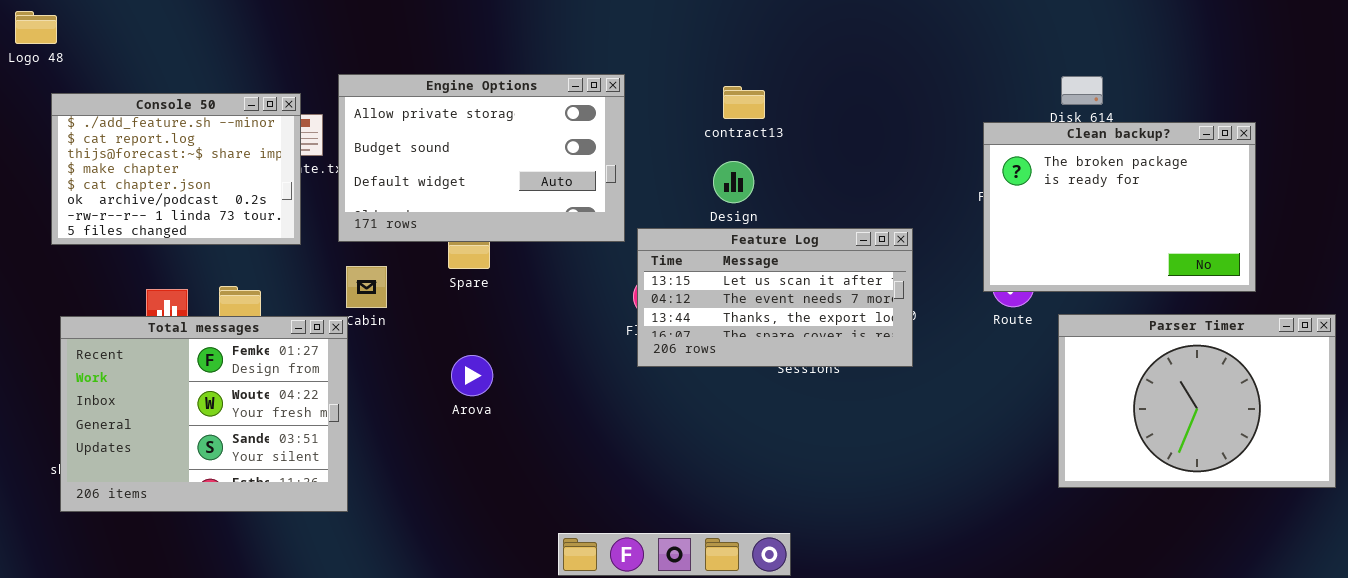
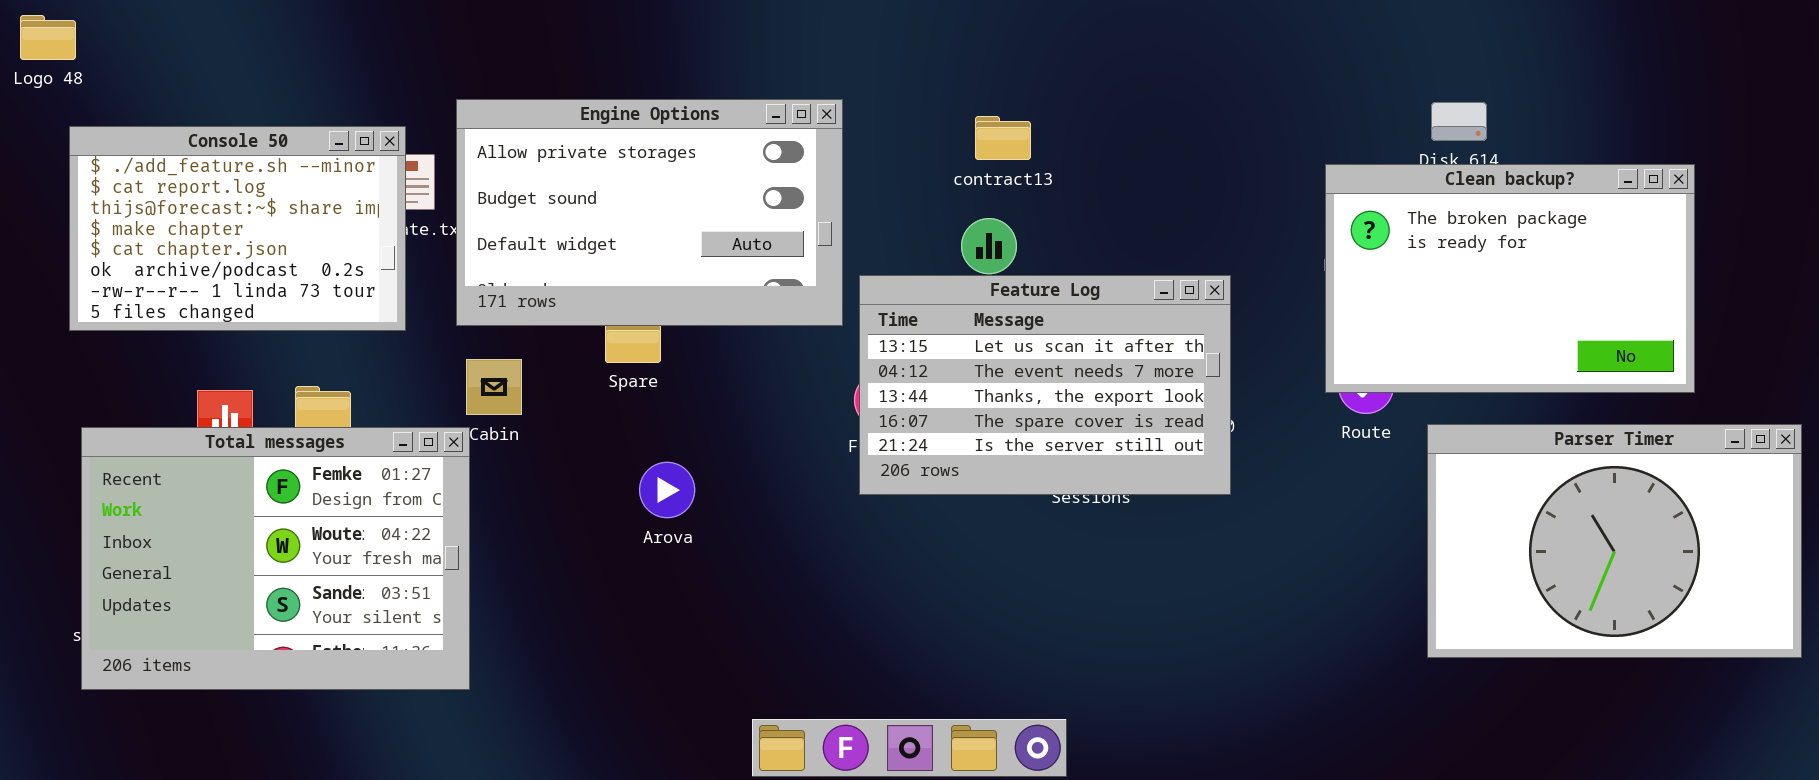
Feature Log: [637,228,913,367] -> [859,275,1231,495], resized
Arova: [451,355,493,396] -> [639,462,695,518], moved

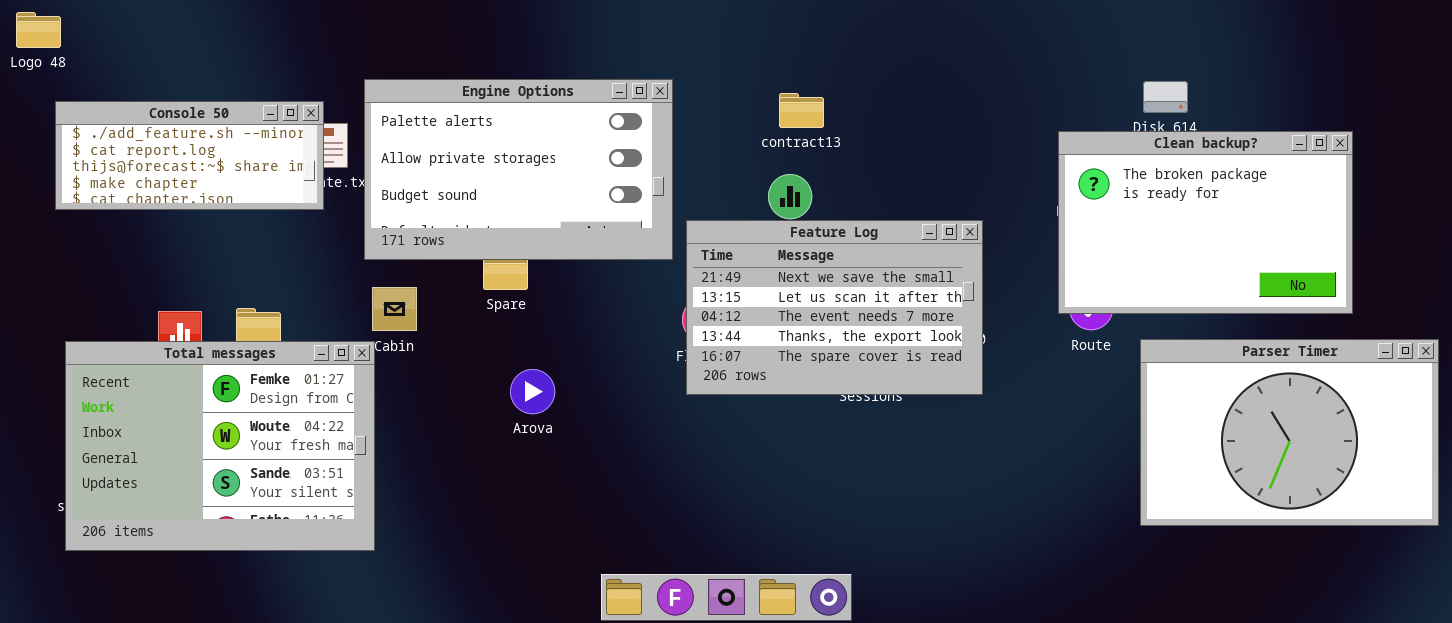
Engine Options: [456,99,843,326] -> [364,79,673,260], scrolled up 1 row
Console 50: [69,126,406,331] -> [55,101,324,210], resized
Feature Log: [859,275,1231,495] -> [686,220,983,395], scrolled up 1 row

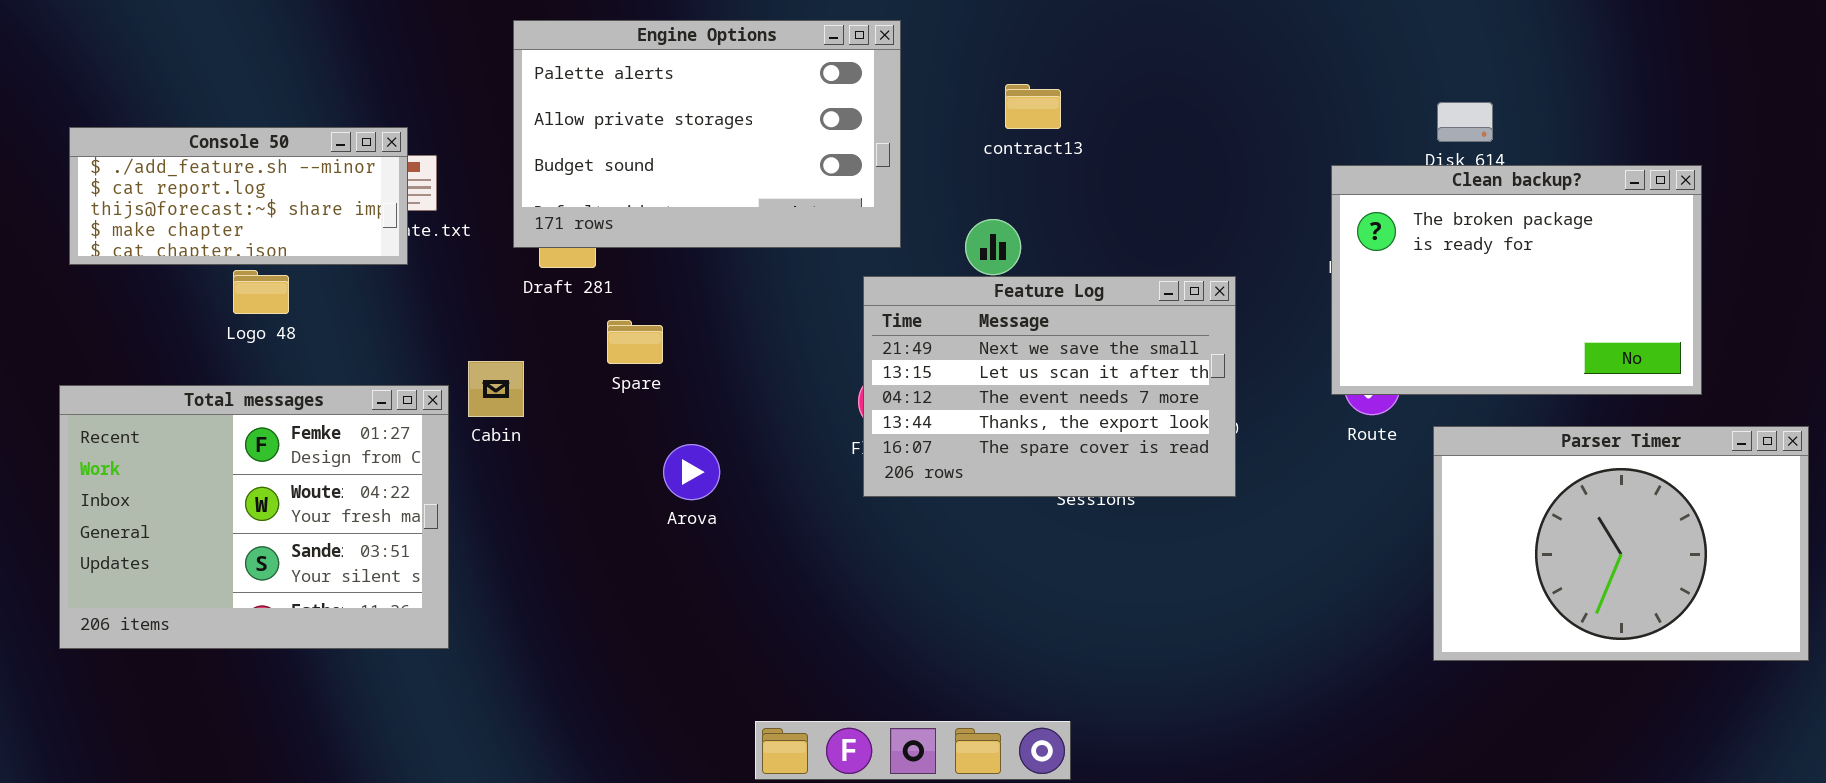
Logo 48: [16,12,61,48] -> [233,270,289,314], moved
Engine Options: [364,79,673,260] -> [513,20,901,248], moved
contract13: [779,93,824,128] -> [1005,84,1061,129], moved
Total messages: [65,341,375,551] -> [59,385,449,649], moved
Arova: [510,369,555,414] -> [663,444,720,500], moved

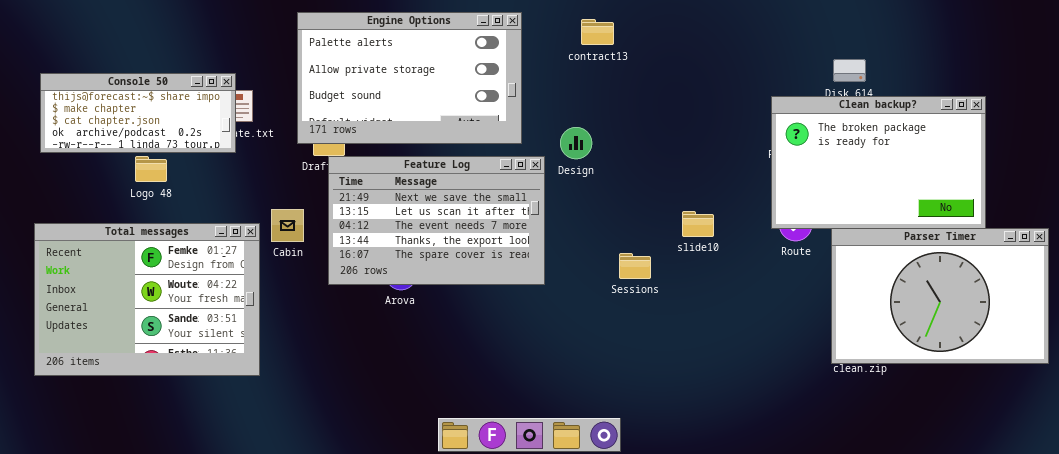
contract13: [1005,84,1061,129] -> [581,19,614,45], moved
Console 50: [69,127,408,265] -> [40,73,236,153], scrolled down 2 rows
Feature Log: [863,276,1236,497] -> [328,156,545,285], moved
Parser Timer: [1433,426,1809,661] -> [831,228,1049,364], moved

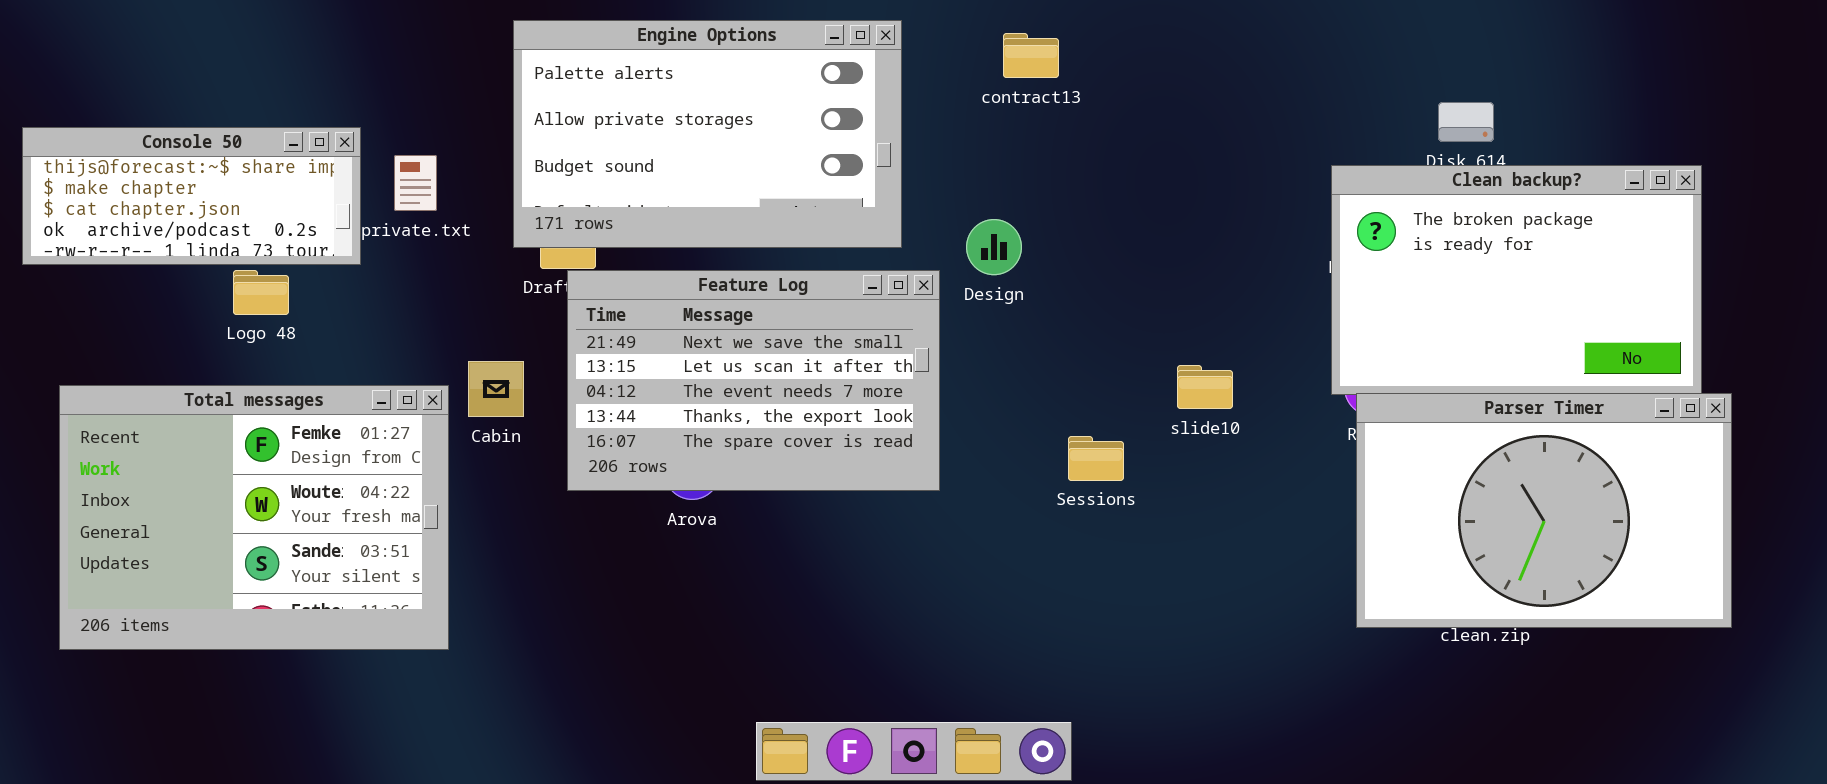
Console 50: [40,73,236,153] -> [22,127,361,265], moved
Parser Timer: [831,228,1049,364] -> [1356,393,1732,628], moved

